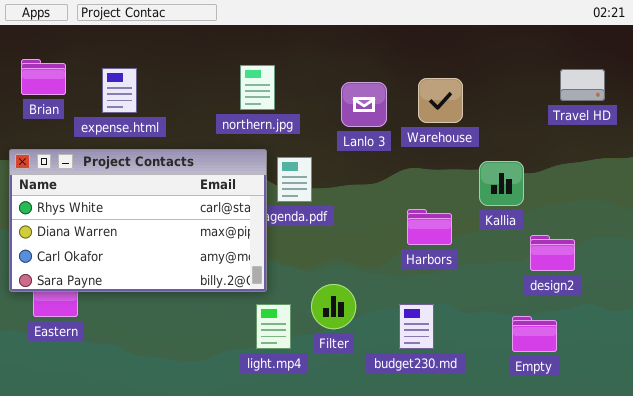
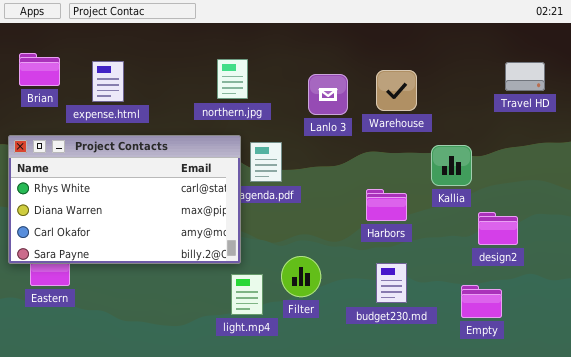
budget230.md: [399,304,434,349] -> [376,263,407,303], moved

